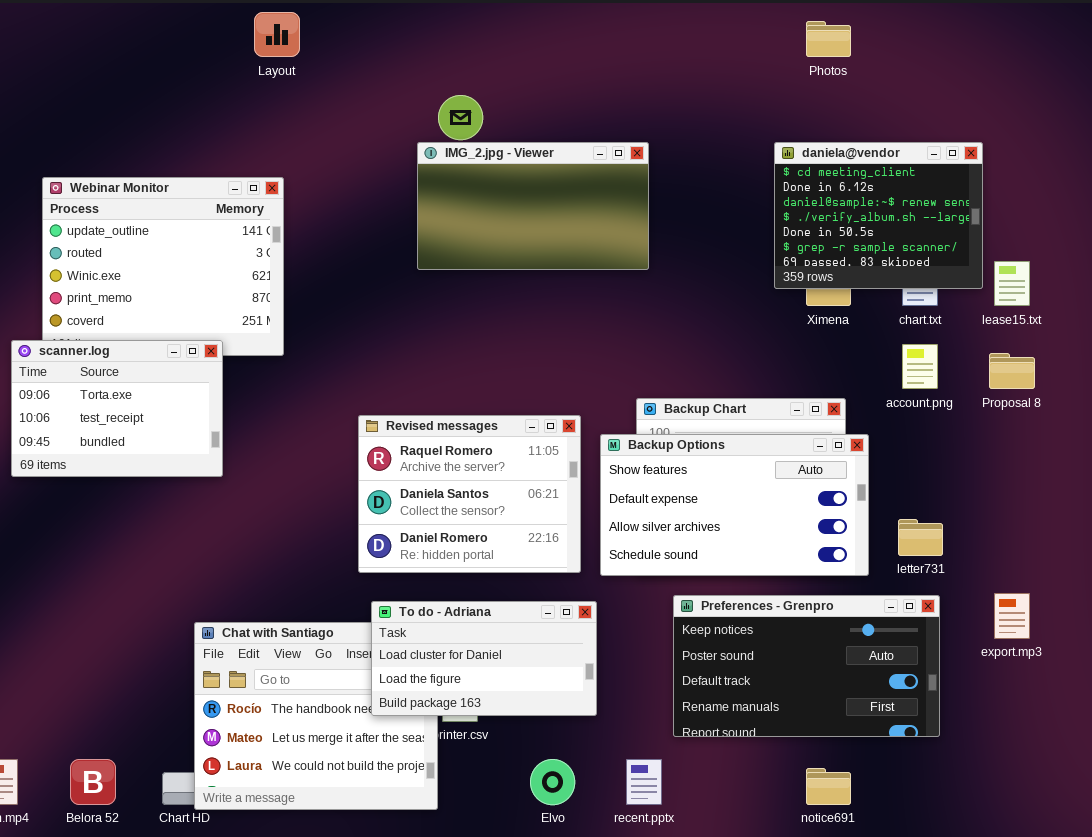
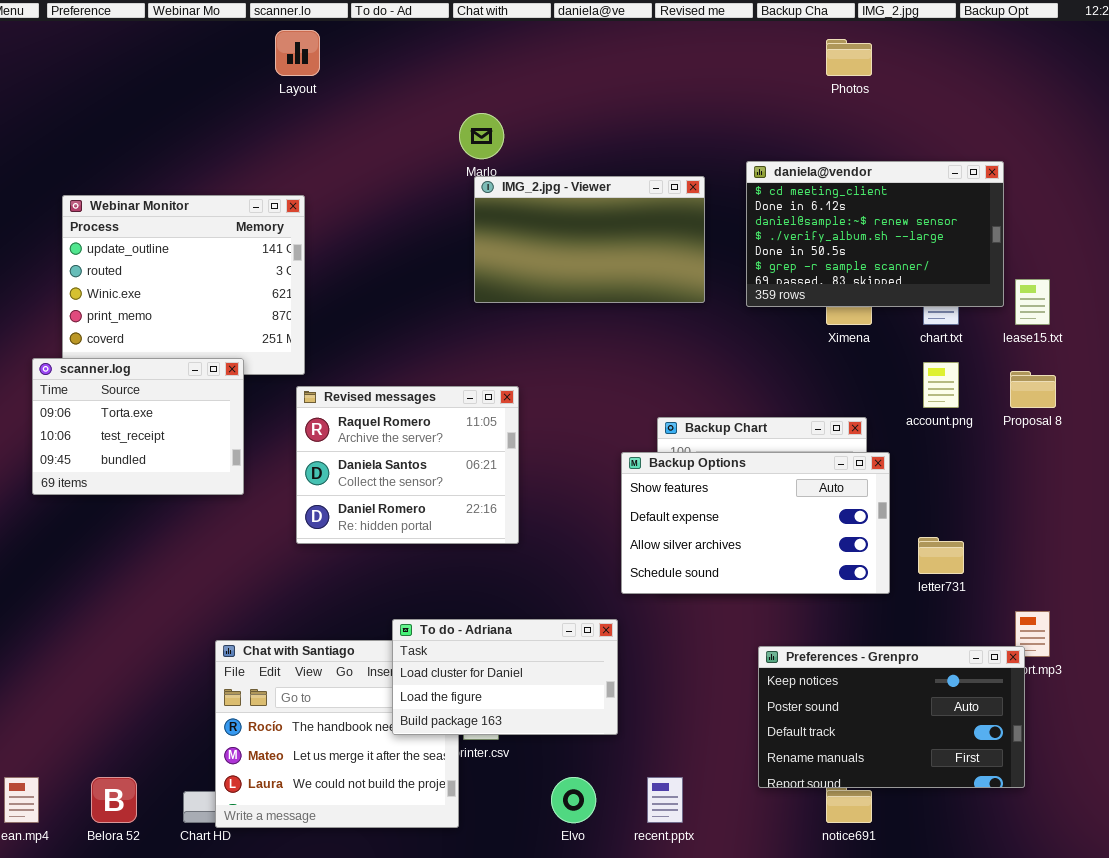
IMG_2.jpg - Viewer: [417,142,649,270] -> [474,176,705,303], moved
daniela@vendor: [774,142,983,289] -> [746,161,1004,307], resized
Revised messages: [358,415,581,573] -> [296,386,519,544], moved
Preferences - Grenpro: [673,595,940,737] -> [758,646,1025,788], moved

